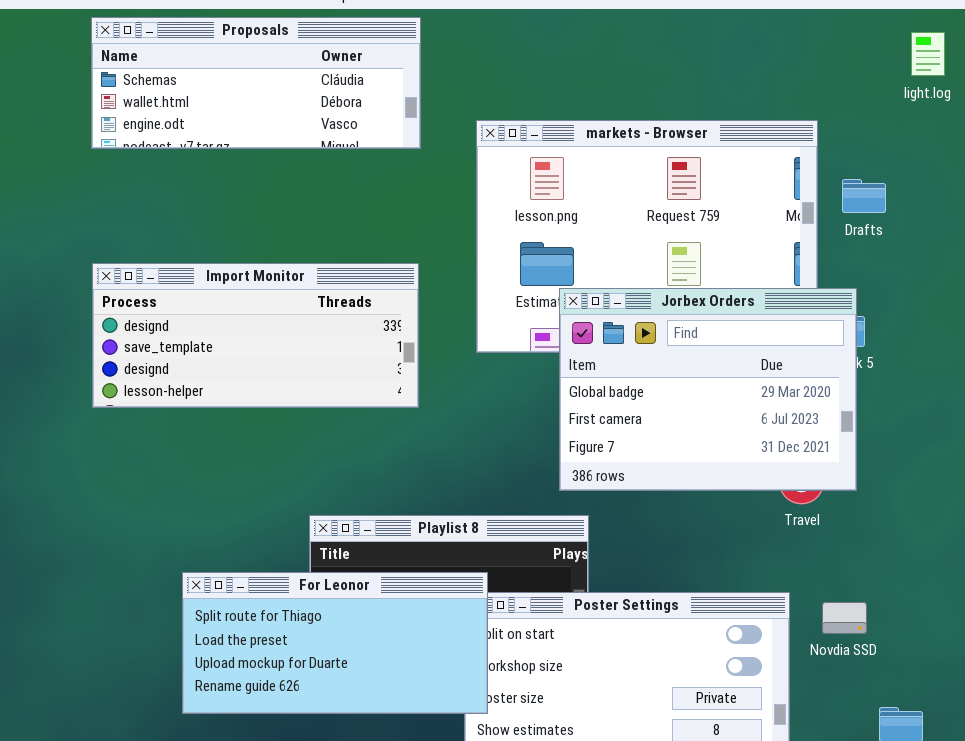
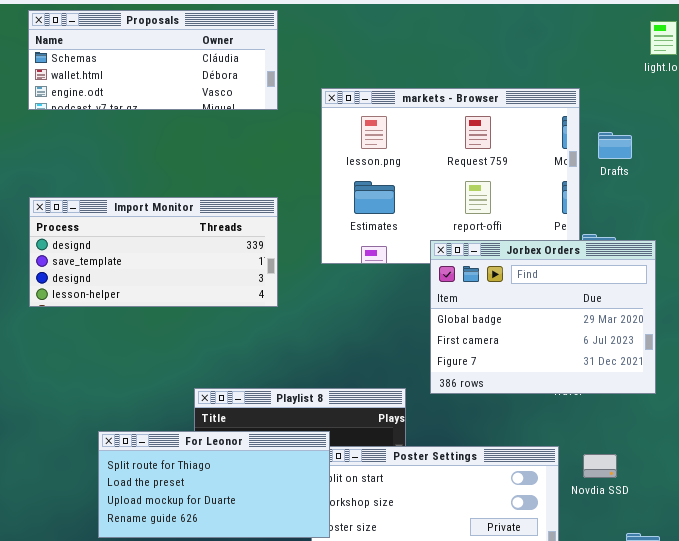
Jorbex Orders: [559,288,857,491] -> [430,240,656,394], moved

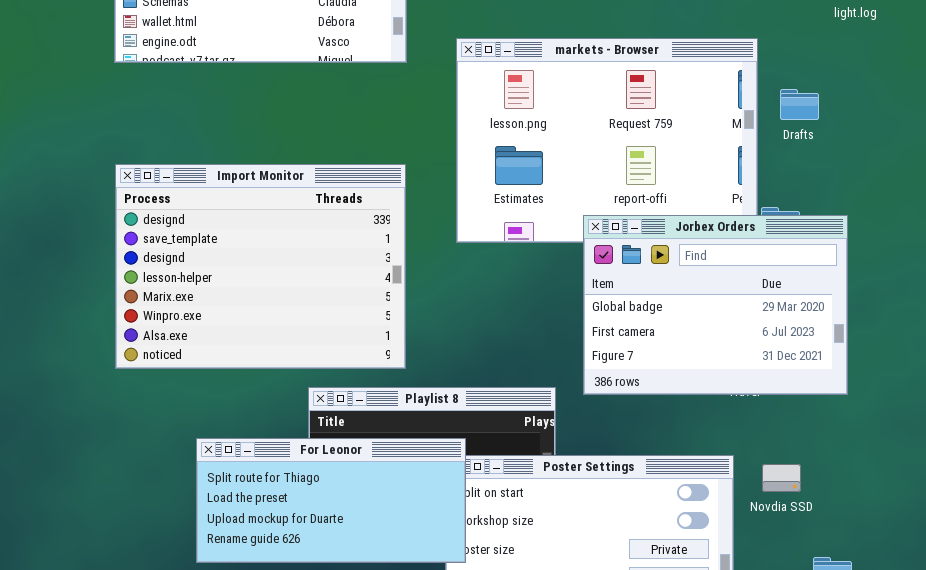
Import Monitor: [29,197,278,307] -> [115,164,406,369], resized

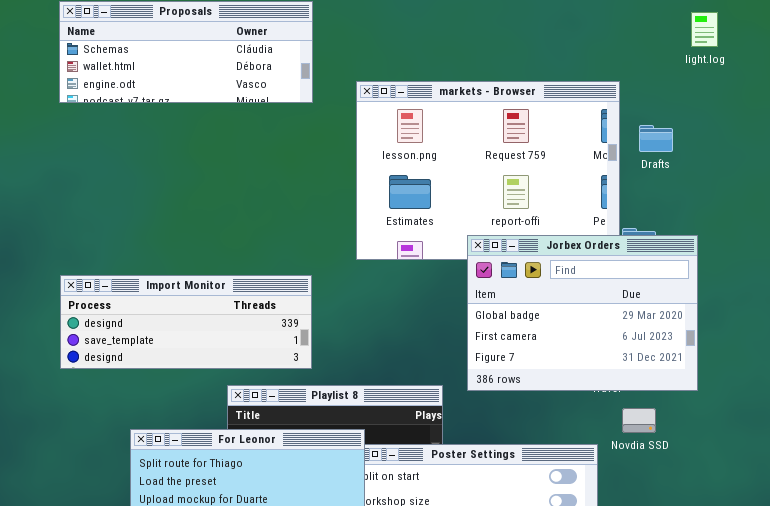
Import Monitor: [115,164,406,369] -> [60,275,312,369], resized
Novdia SSD: [762,464,801,492] -> [622,408,656,433], moved

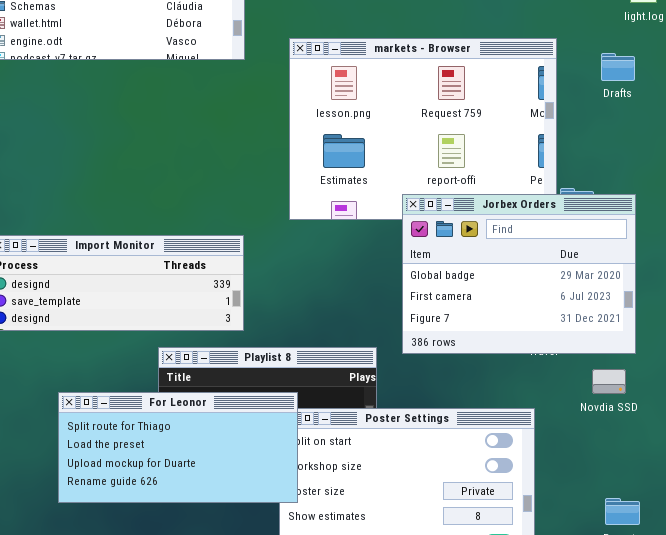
Drafts: [639,125,673,152] -> [601,53,635,81], moved
Novdia SSD: [622,408,656,433] -> [592,369,626,394], moved

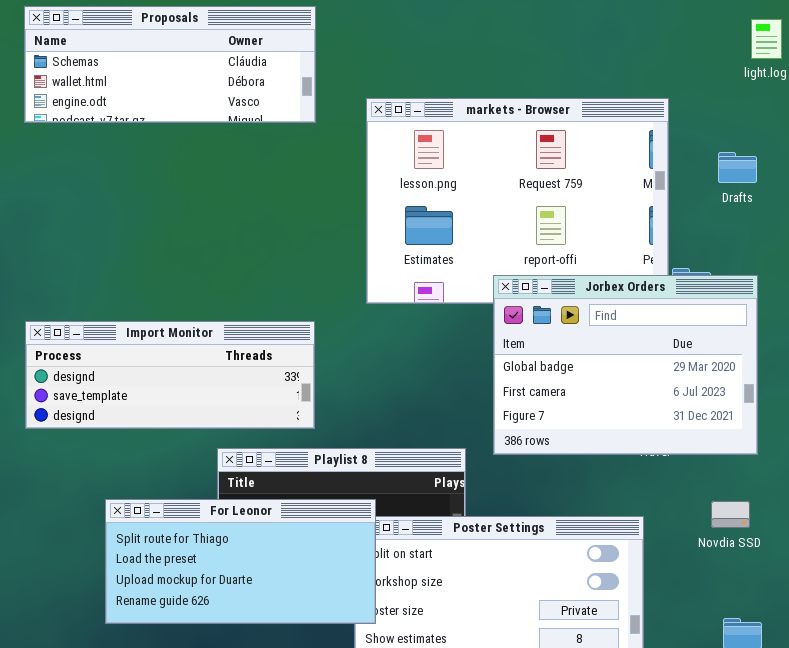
Drafts: [601,53,635,81] -> [718,152,757,183], moved
Novdia SSD: [592,369,626,394] -> [711,501,750,528], moved

